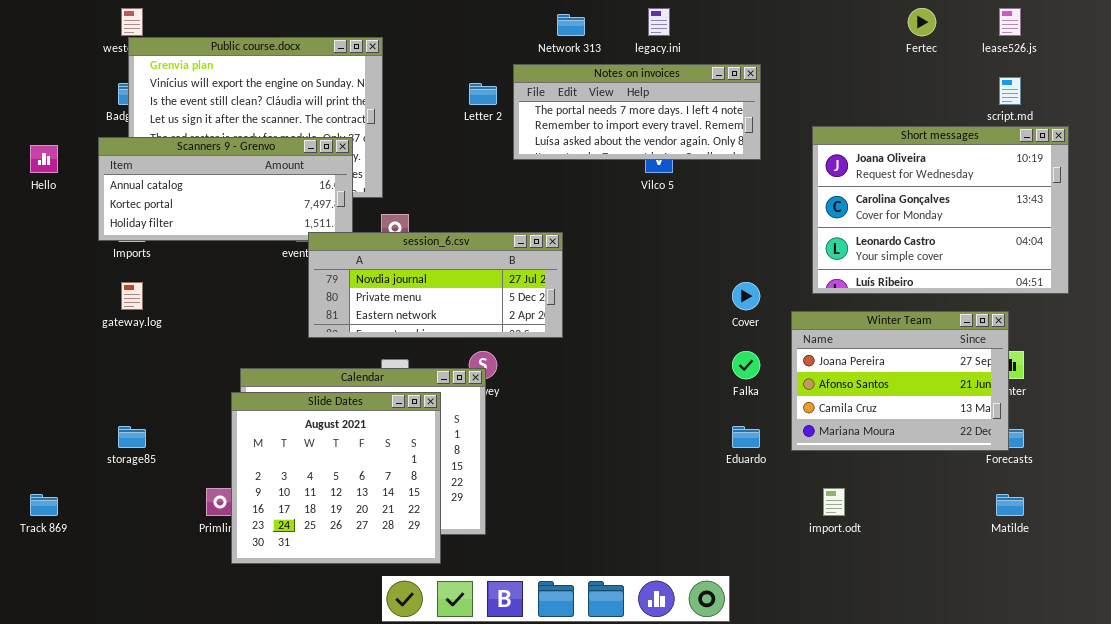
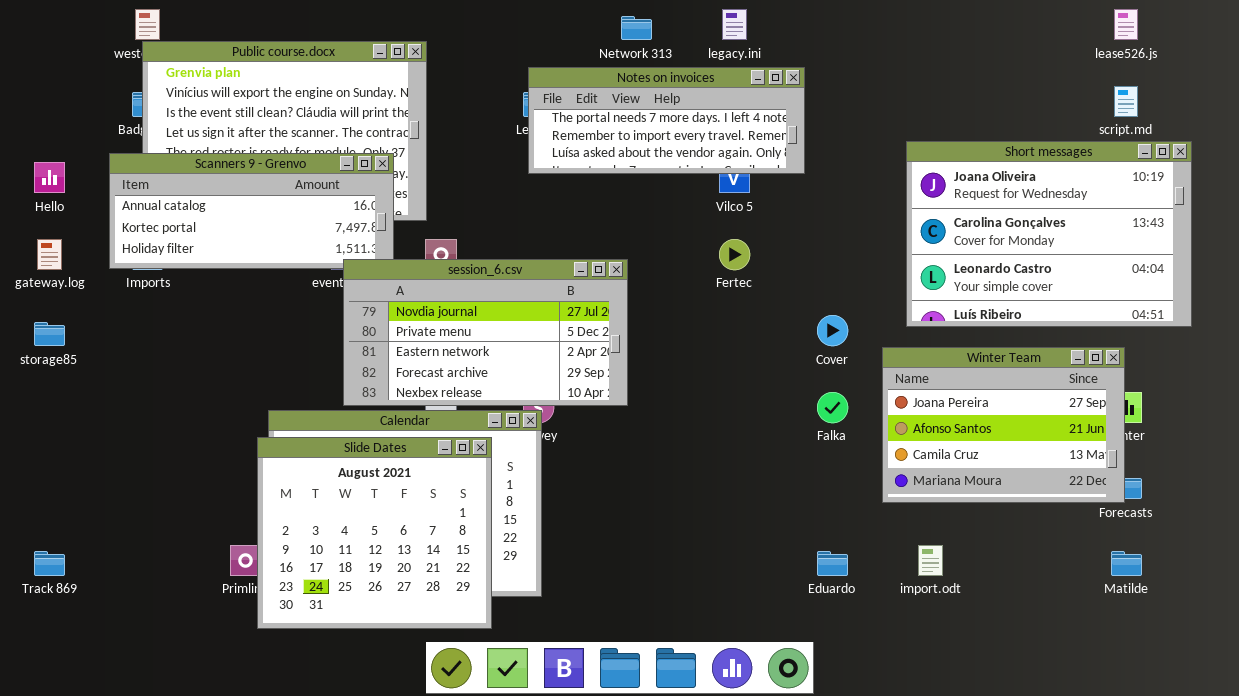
Fertec: [908,8,936,36] -> [719,239,750,270], moved
Notes on invoices: [513,64,761,160] -> [528,67,805,174], moved
session_6.csv: [308,232,563,338] -> [343,259,628,406], resized
gateway.log: [121,282,143,310] -> [37,239,62,270], moved
storage85: [118,426,146,448] -> [34,322,65,346], moved
Eduardo: [732,426,760,448] -> [817,551,848,576], moved

